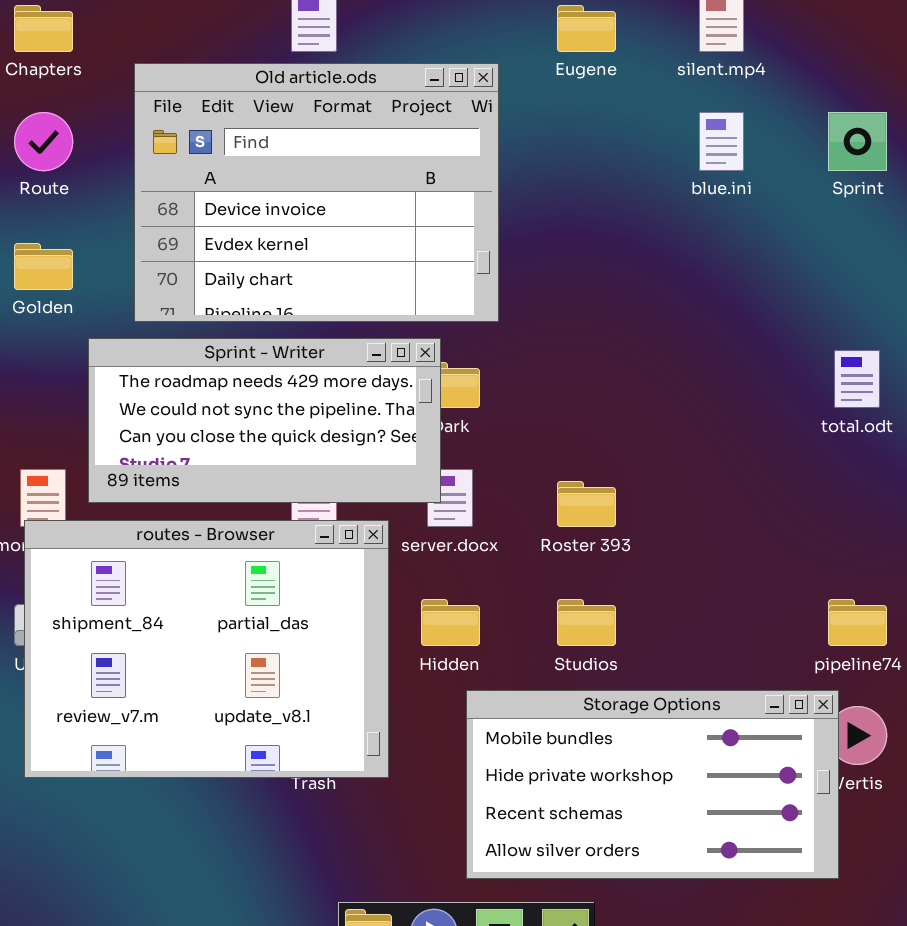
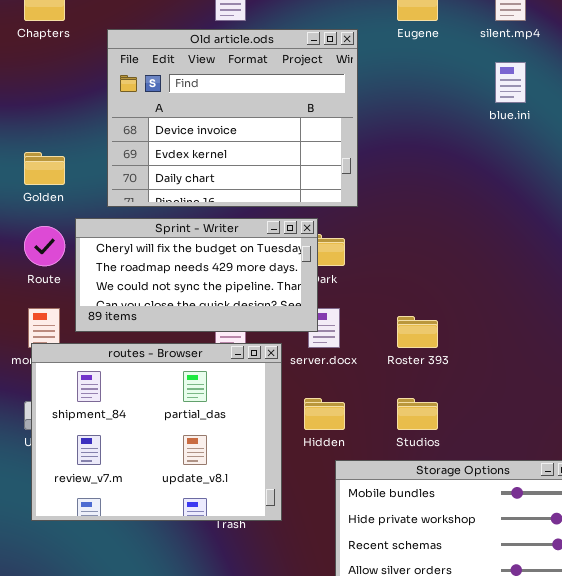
Route: [14,112,73,171] -> [24,226,65,266], moved
Sprint - Writer: [88,338,441,503] -> [75,218,318,332], scrolled up 1 row

